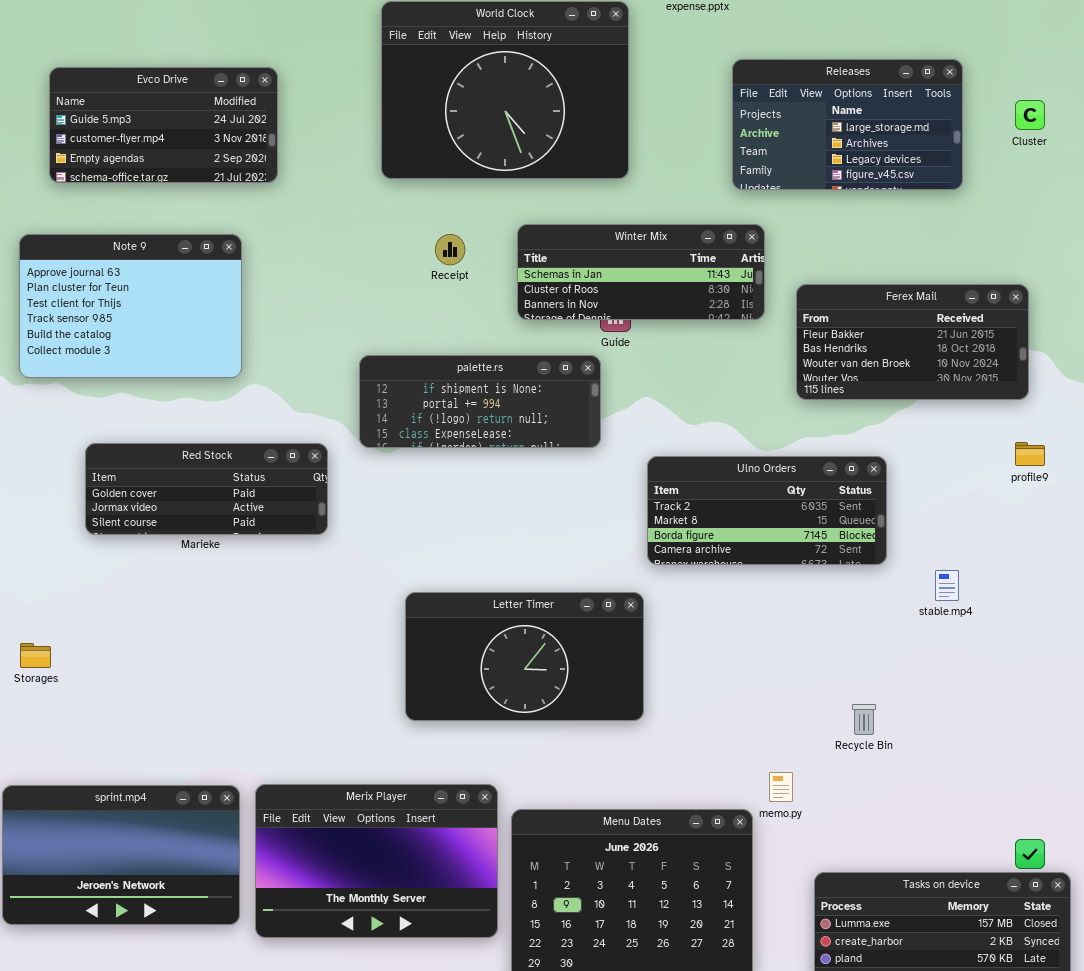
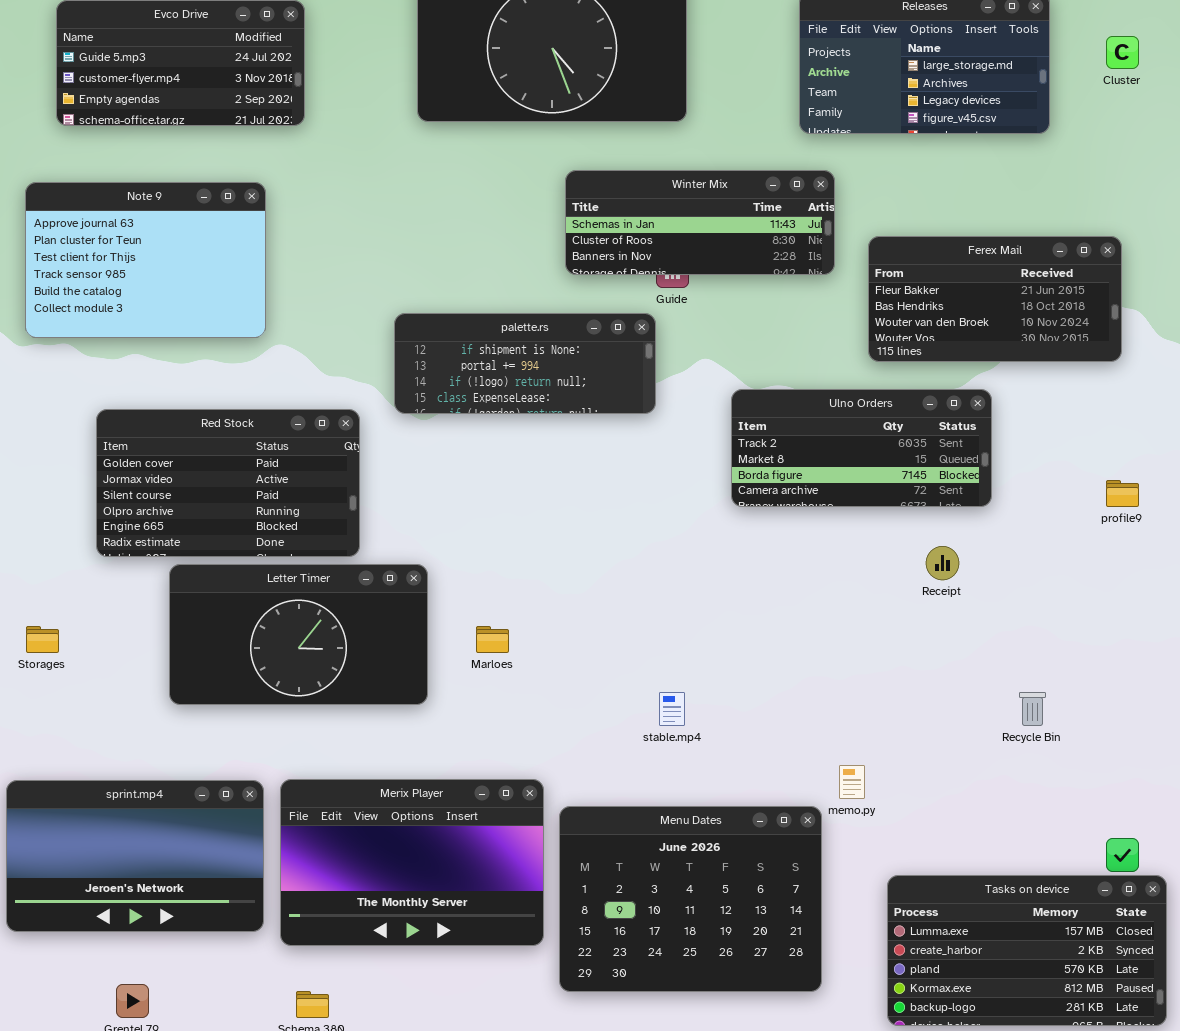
Receipt: [435,234,465,265] -> [926,546,959,580], moved
profile9: [1015,442,1045,466] -> [1106,480,1139,507], moved
Red Stock: [85,443,328,535] -> [96,409,360,557], resized
Ulno Orders: [647,456,887,565] -> [731,389,992,507], moved
stable.mp4: [935,570,959,601] -> [659,692,685,726], moved
Letter Timer: [405,592,644,721] -> [169,564,428,705], moved
Recycle Bin: [852,704,876,735] -> [1019,692,1046,726], moved

